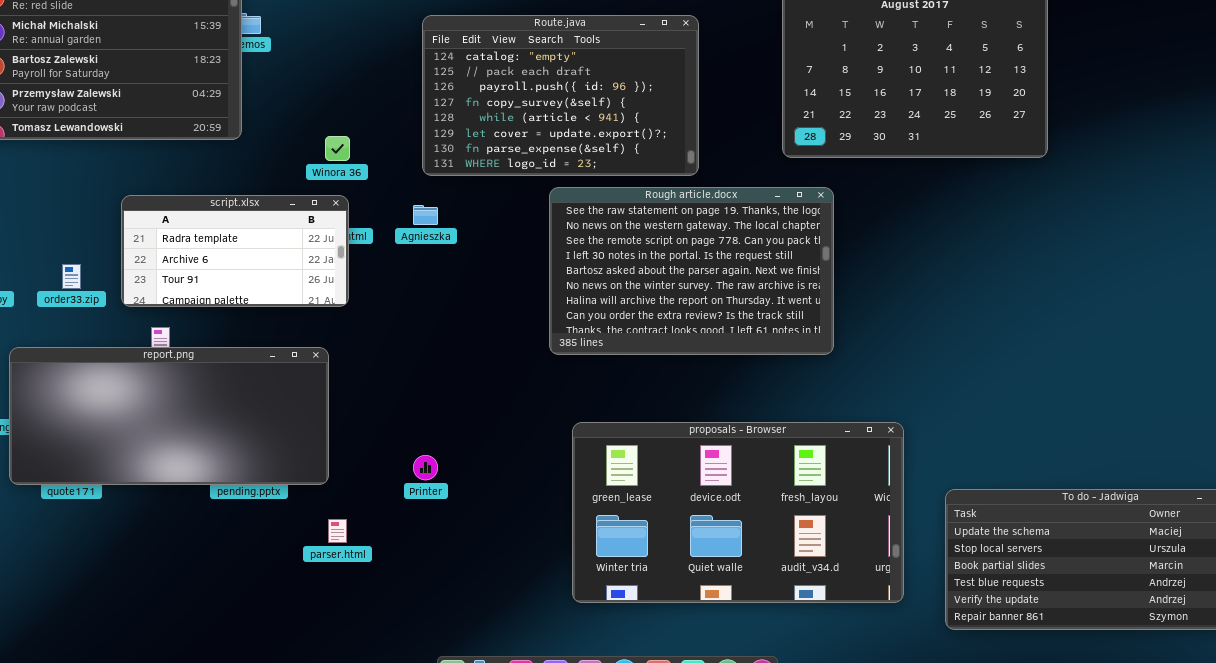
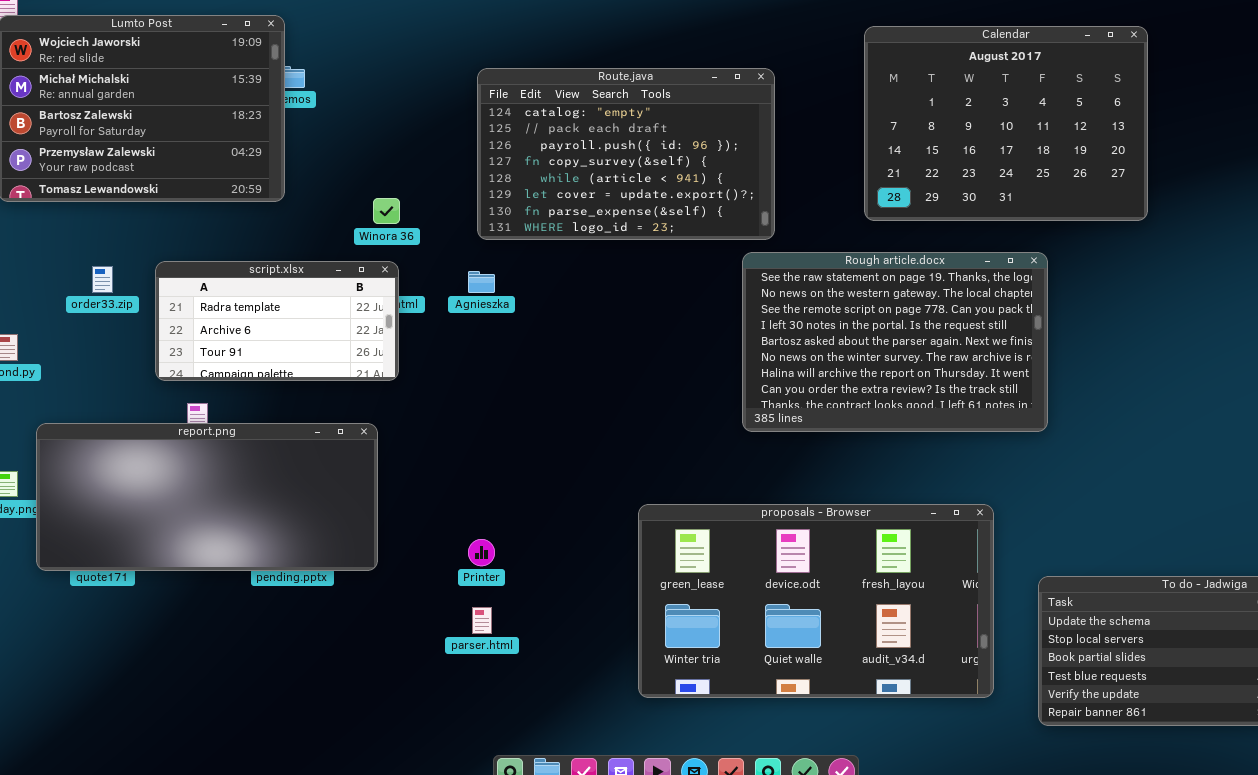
Rough article.docx: [549,187,834,355] -> [742,252,1048,432], moved
order33.zip: [62,264,81,289] -> [92,266,113,293], moved
parser.html: [328,519,347,543] -> [472,607,492,634], moved

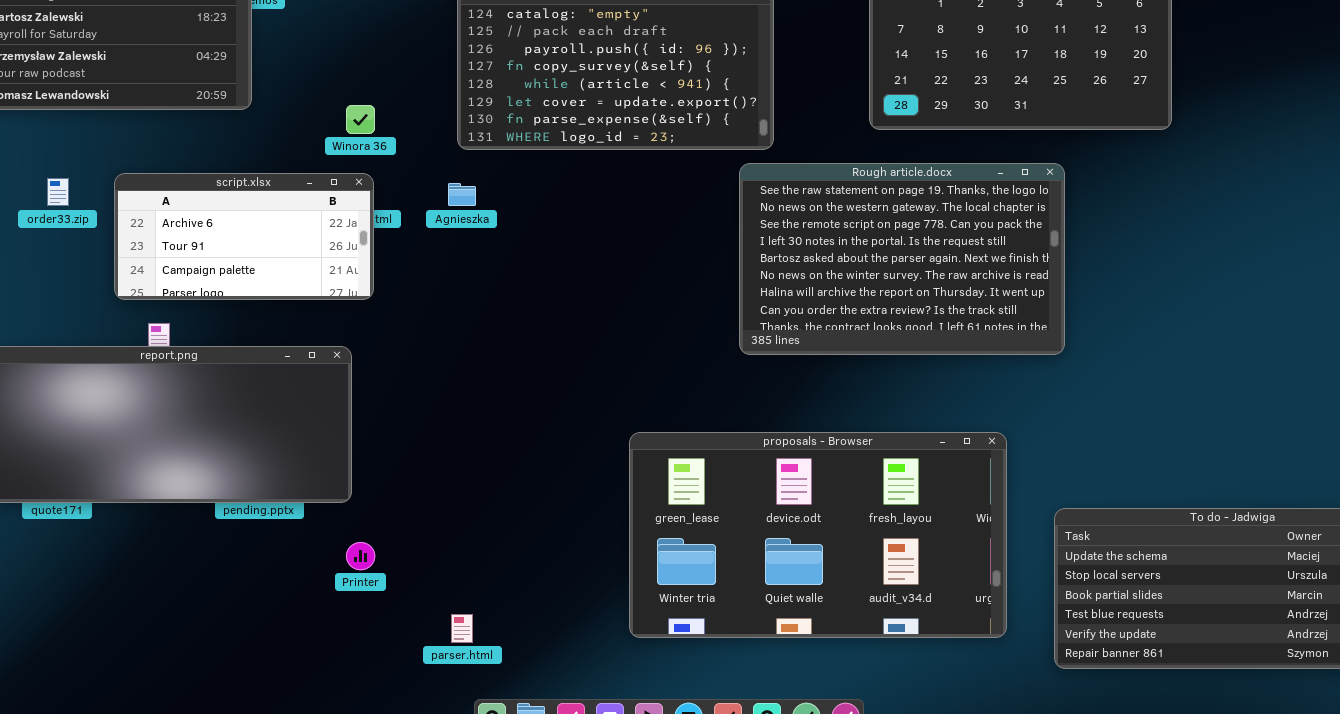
script.xlsx: [155,261,399,381] -> [114,173,374,300], scrolled down 1 row
Printer: [468,539,495,566] -> [346,542,375,570], moved
parser.html: [472,607,492,634] -> [451,614,473,643], moved

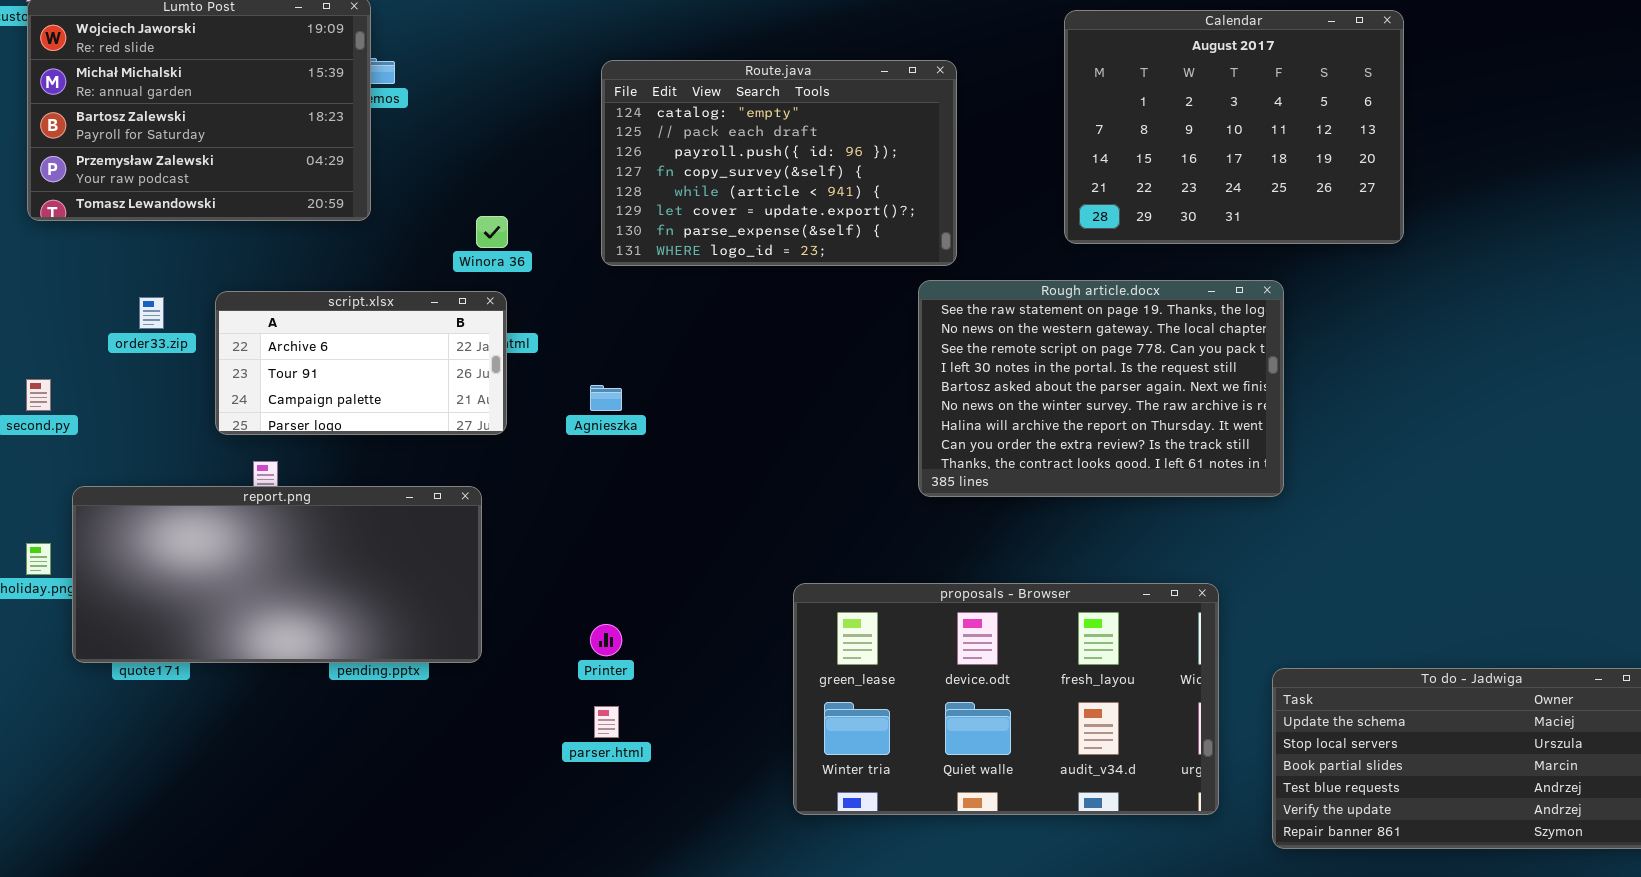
Agnieszka: [448,183,476,206] -> [590,385,622,411], moved
Printer: [346,542,375,570] -> [590,624,622,656], moved
parser.html: [451,614,473,643] -> [594,706,619,738], moved

